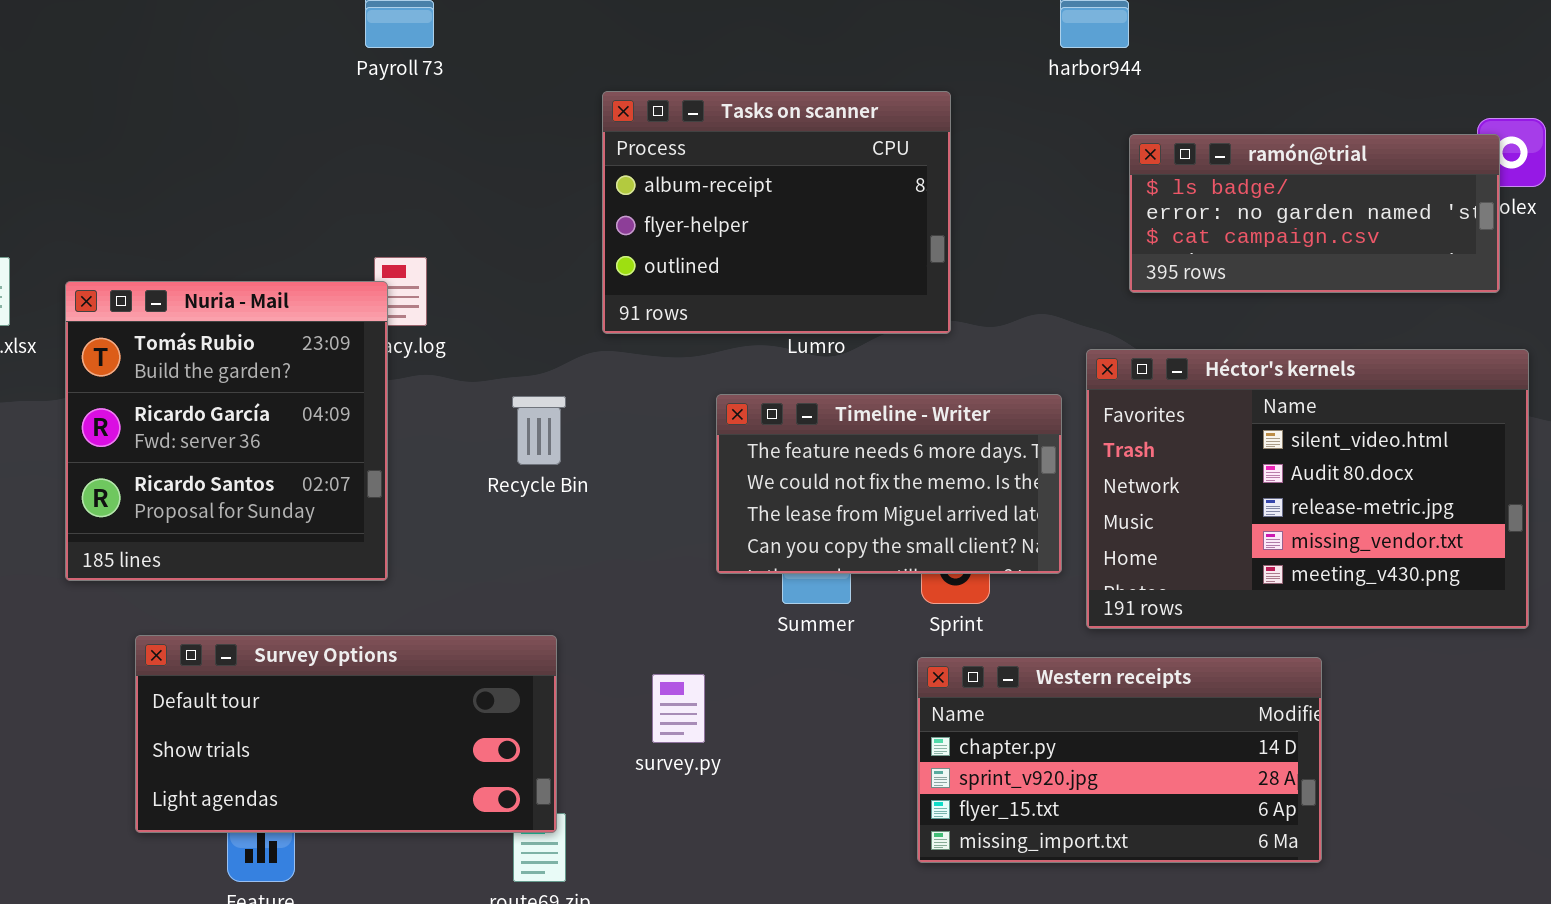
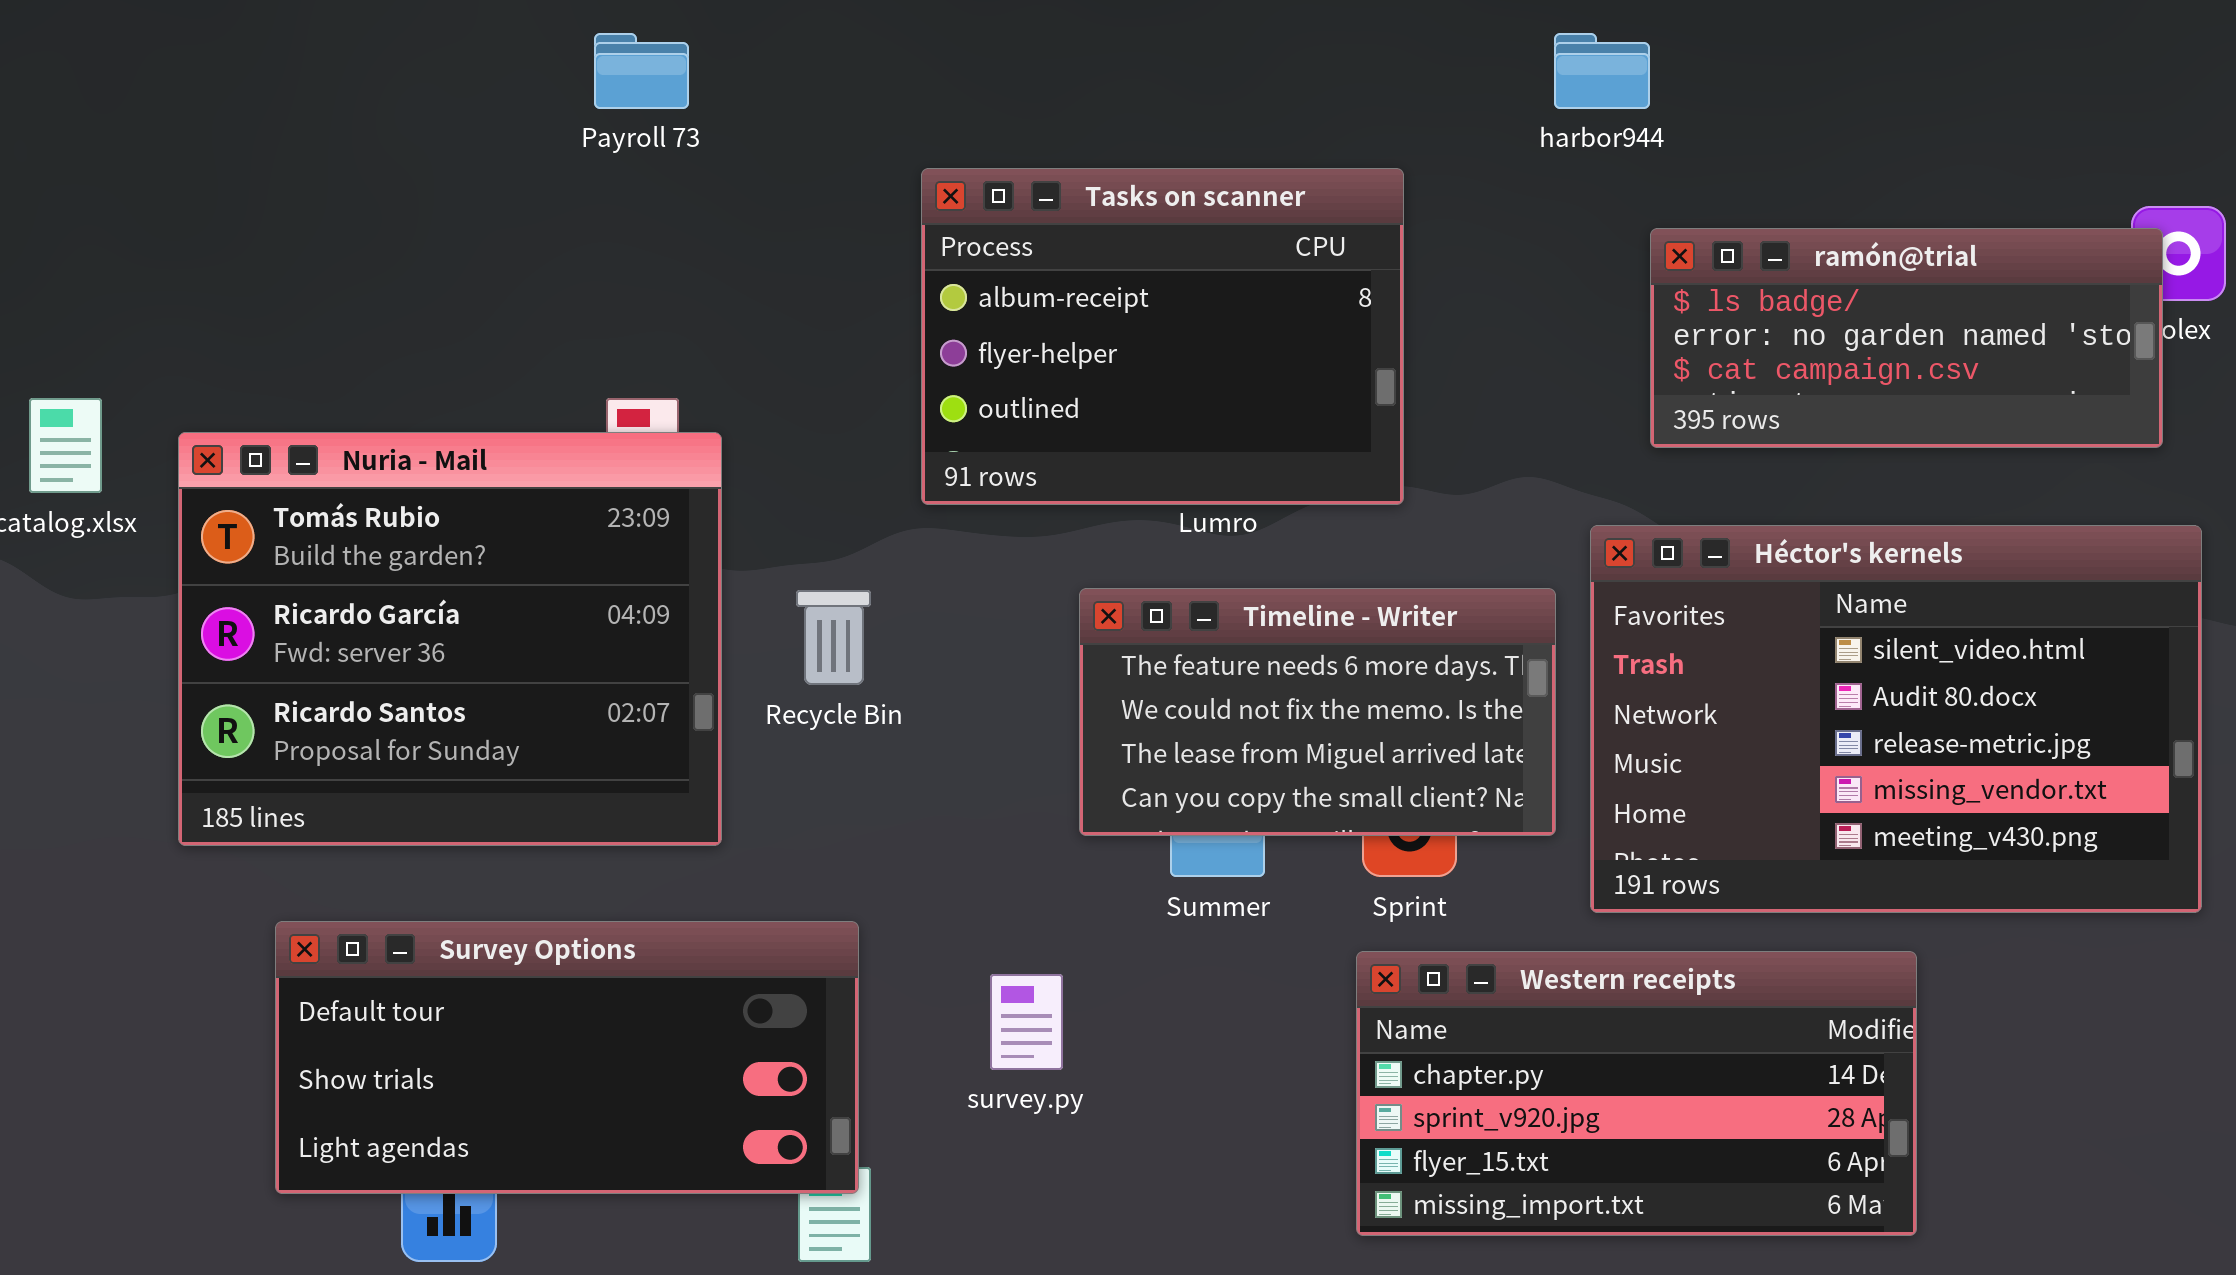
Nuria - Mail: [65,281,388,581] -> [178,432,722,846], resized

